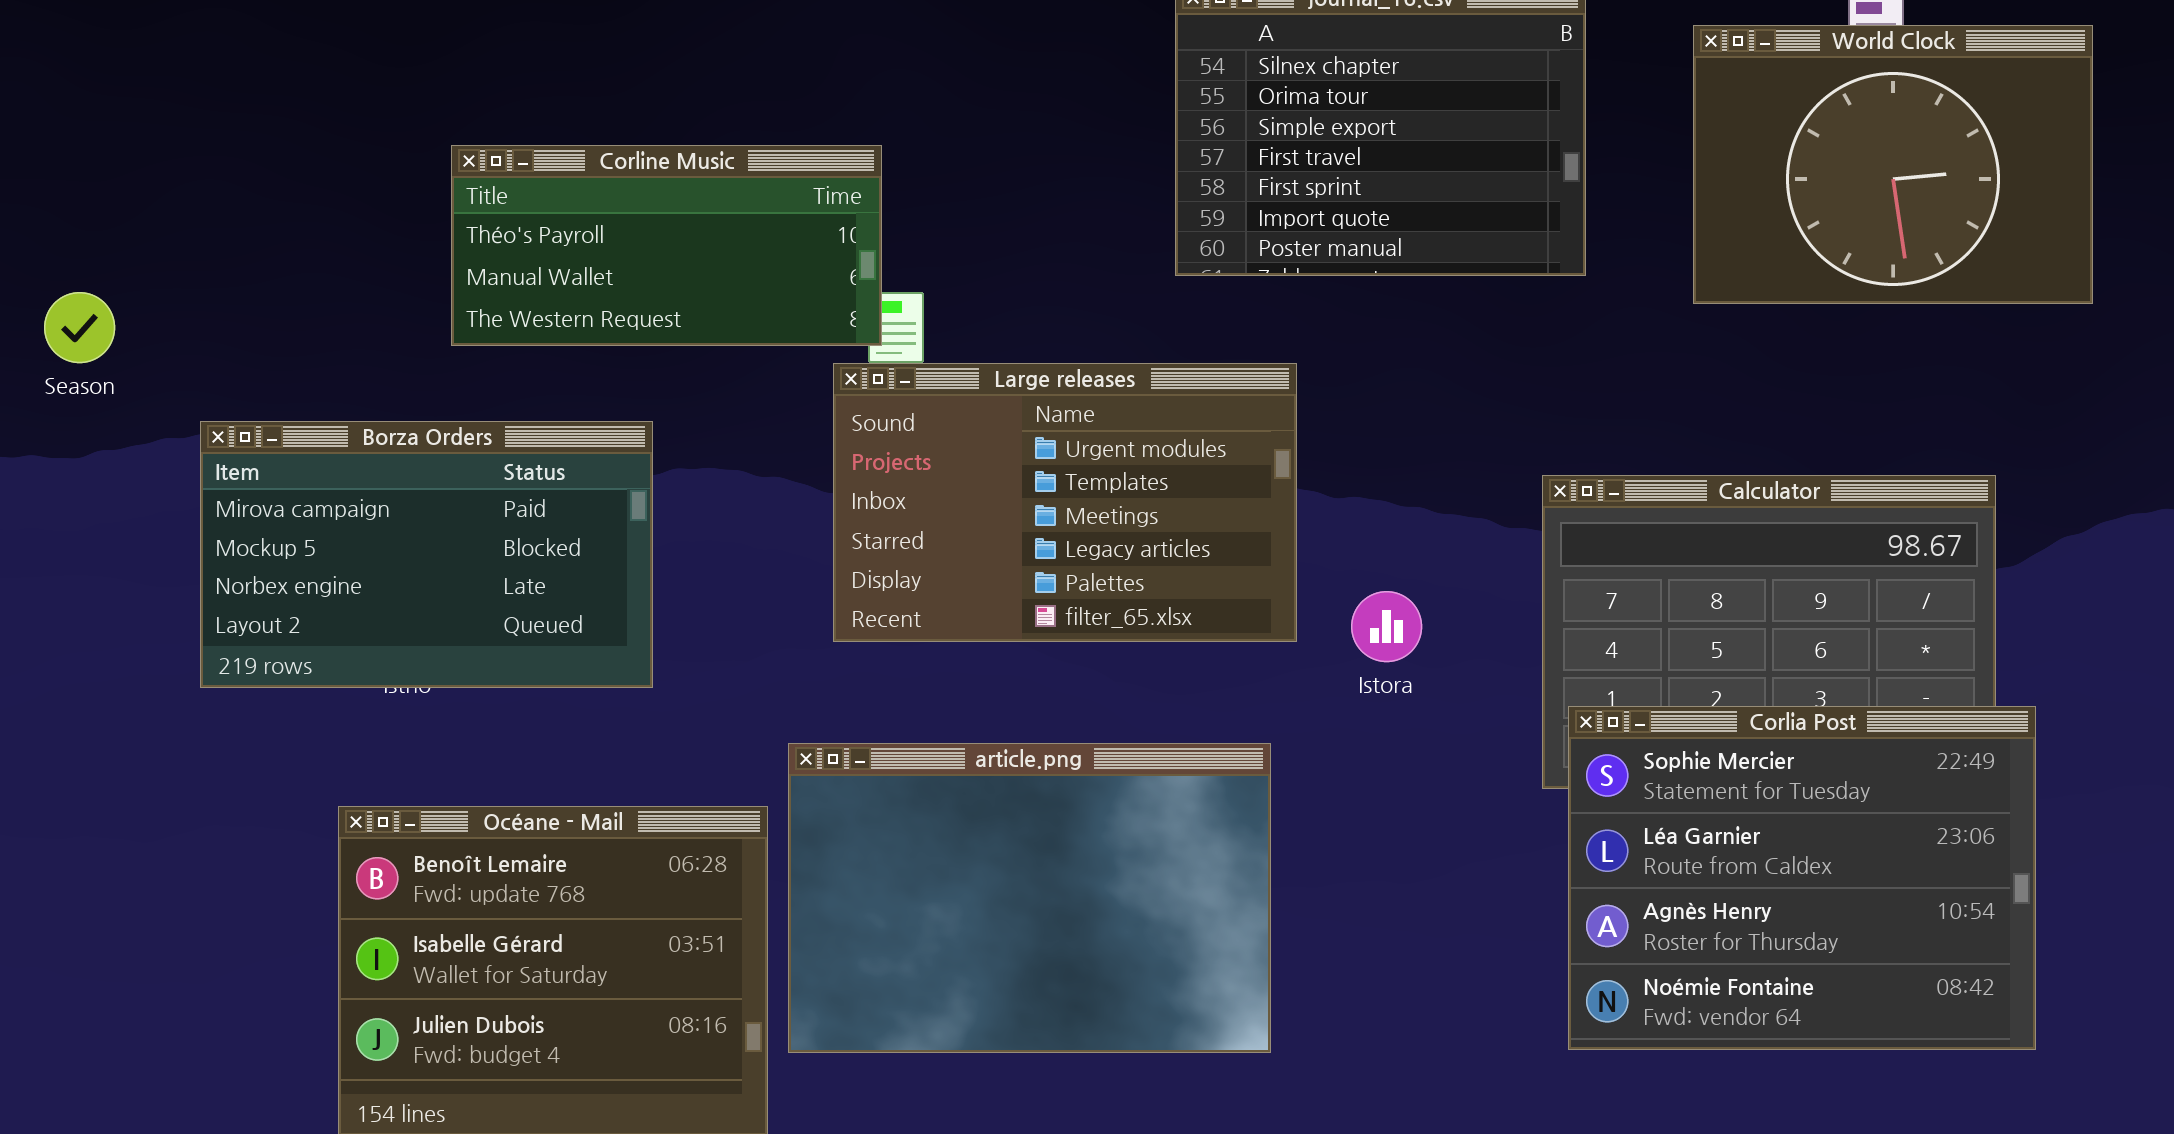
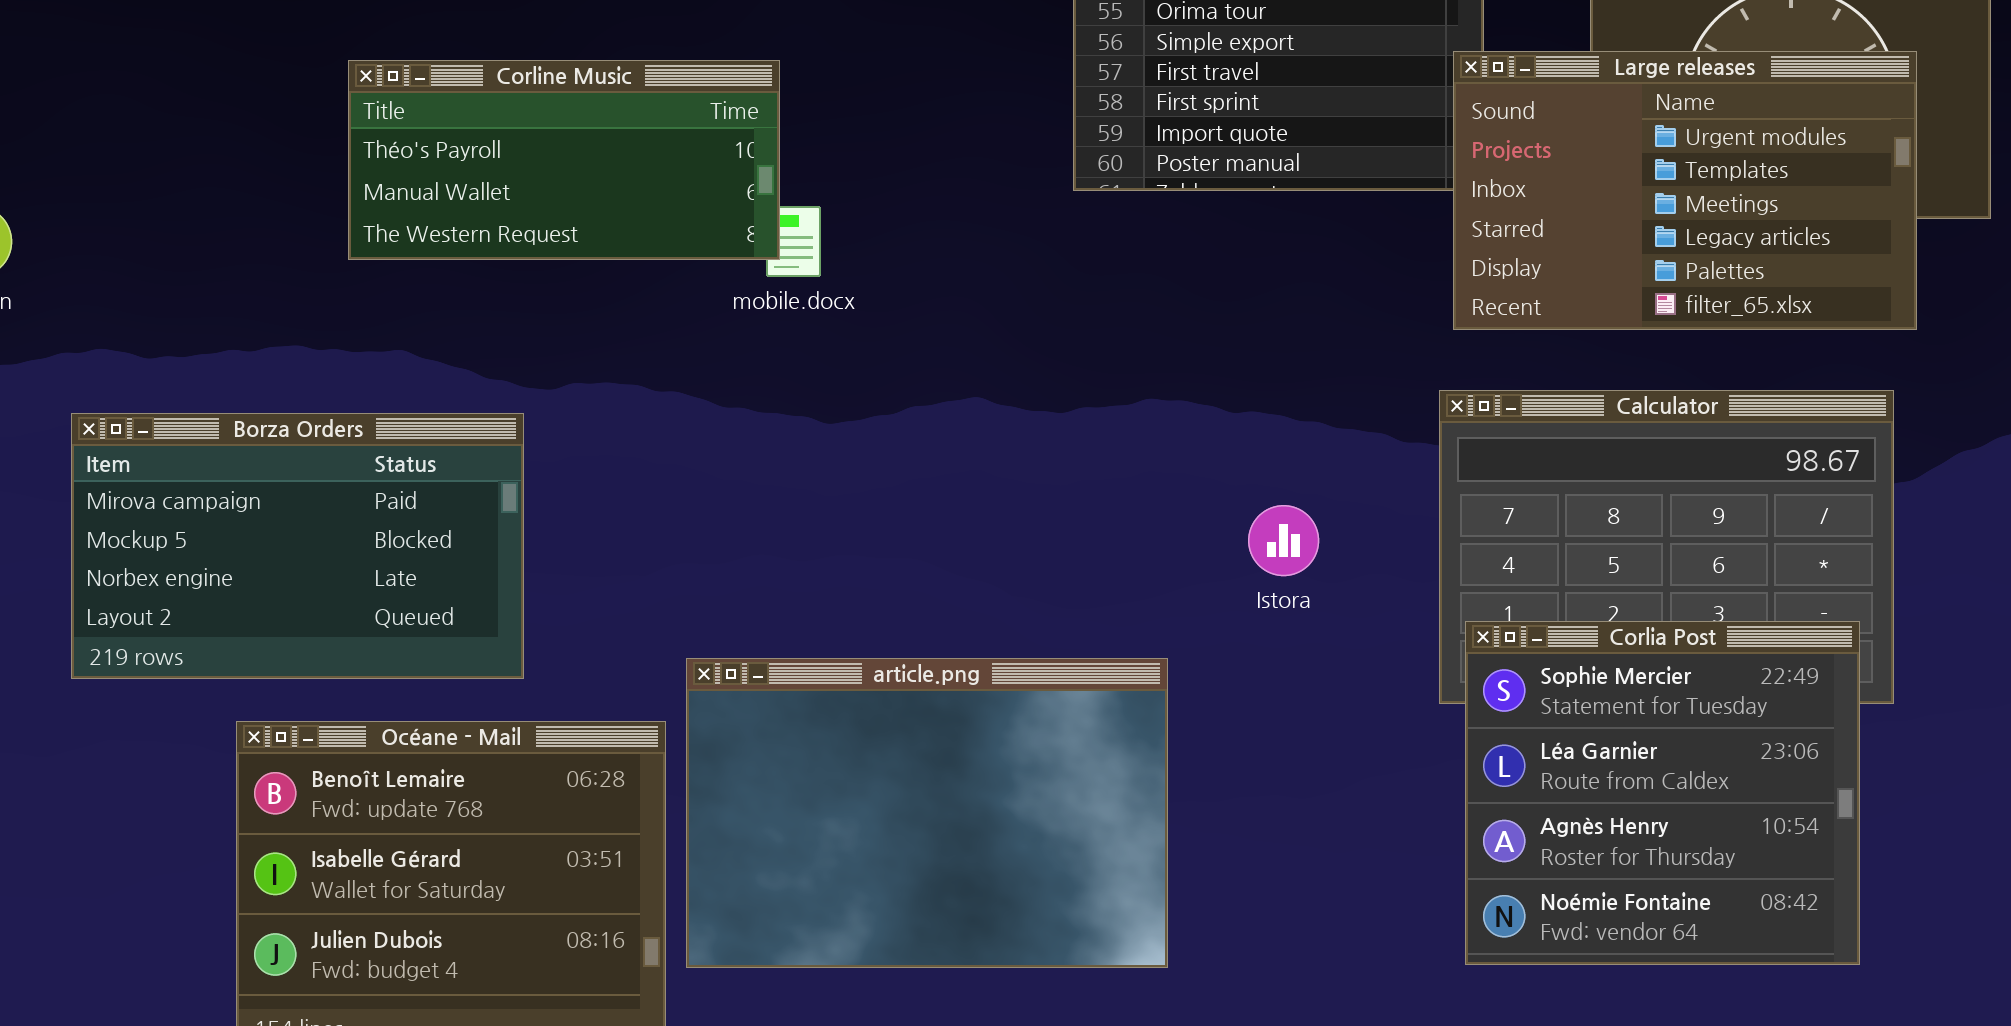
Large releases: [833,363,1297,642] -> [1453,51,1917,330], moved
Borza Orders: [200,421,653,688] -> [71,413,524,679], moved
Corlia Post: [1568,706,2036,1050] -> [1465,621,1860,965], resized

